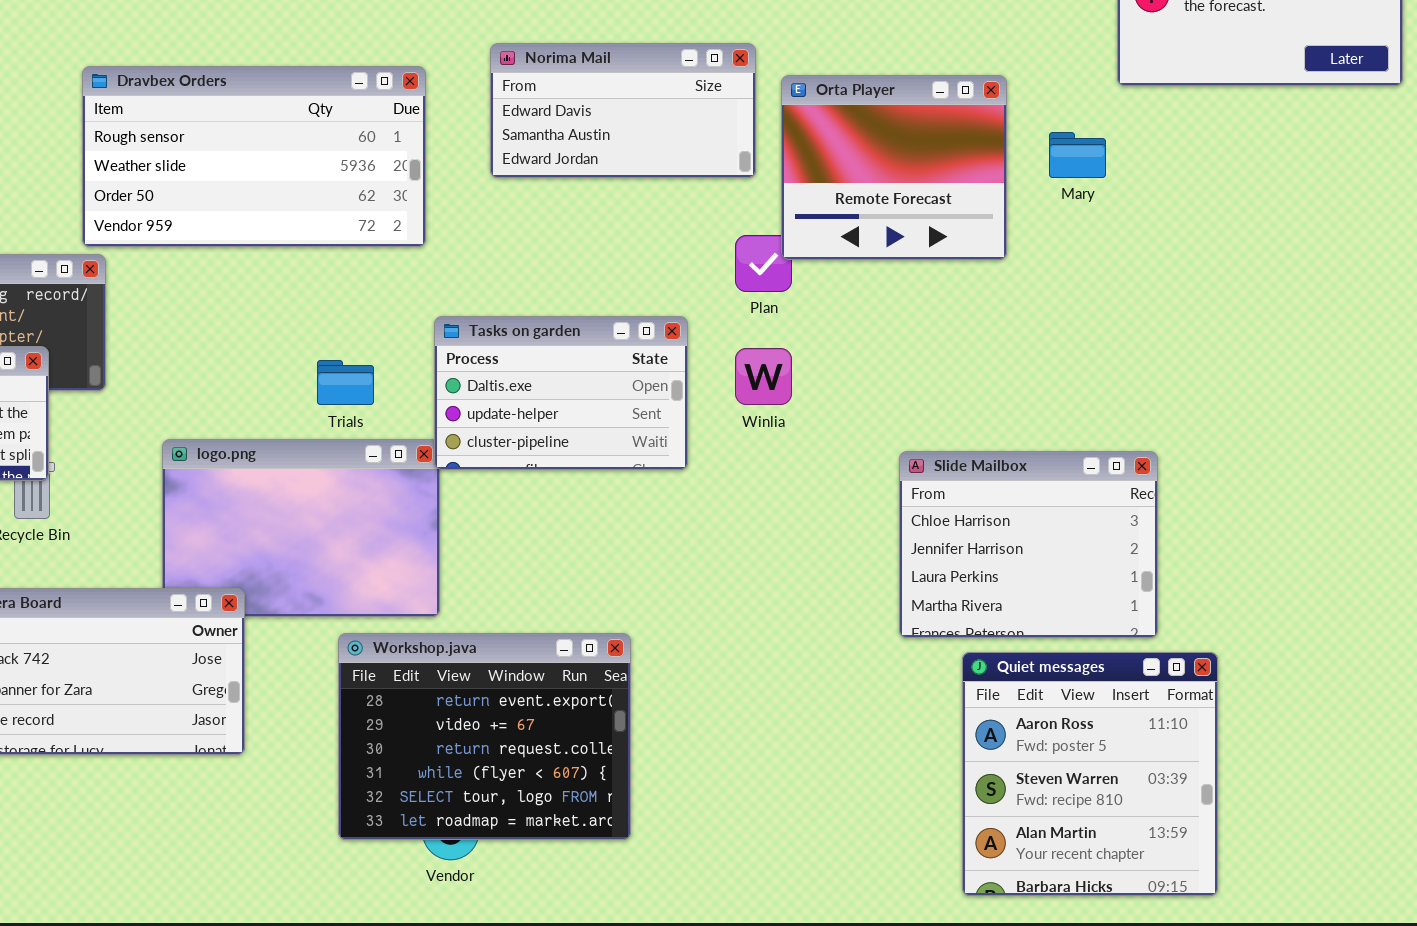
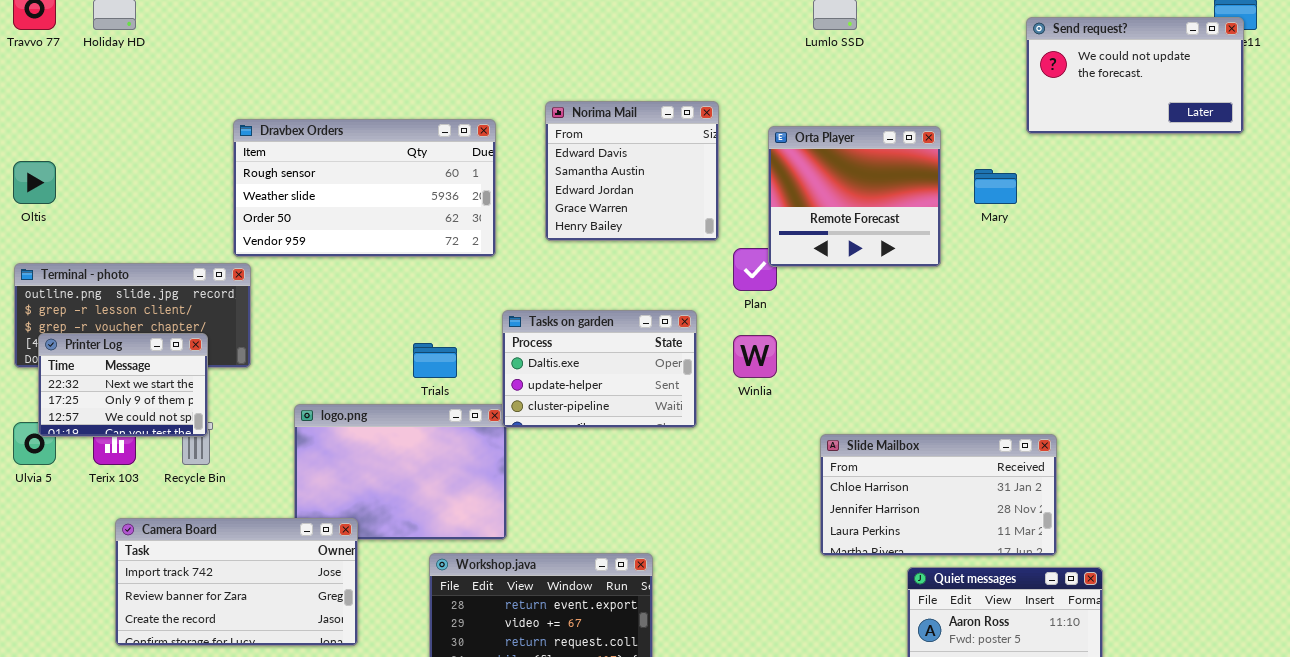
Norima Mail: [490,43,756,178] -> [545,101,719,241], resized
Slide Mailbox: [899,451,1158,638] -> [820,434,1057,556], resized

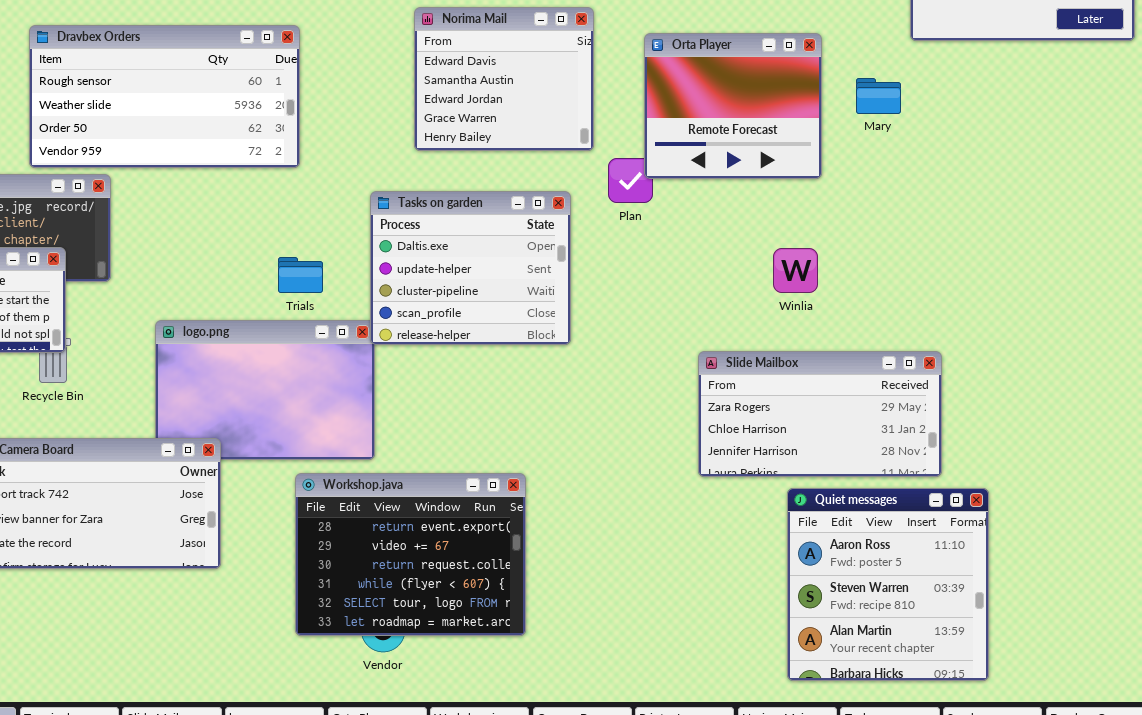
Dravbex Orders: [233,119,496,257] -> [29,25,300,168], moved
Tasks on garden: [502,310,697,428] -> [370,191,571,345], resized
Winlia: [733,335,777,378] -> [773,248,818,293], moved
Slide Mailbox: [820,434,1057,556] -> [698,351,942,477], scrolled up 1 row

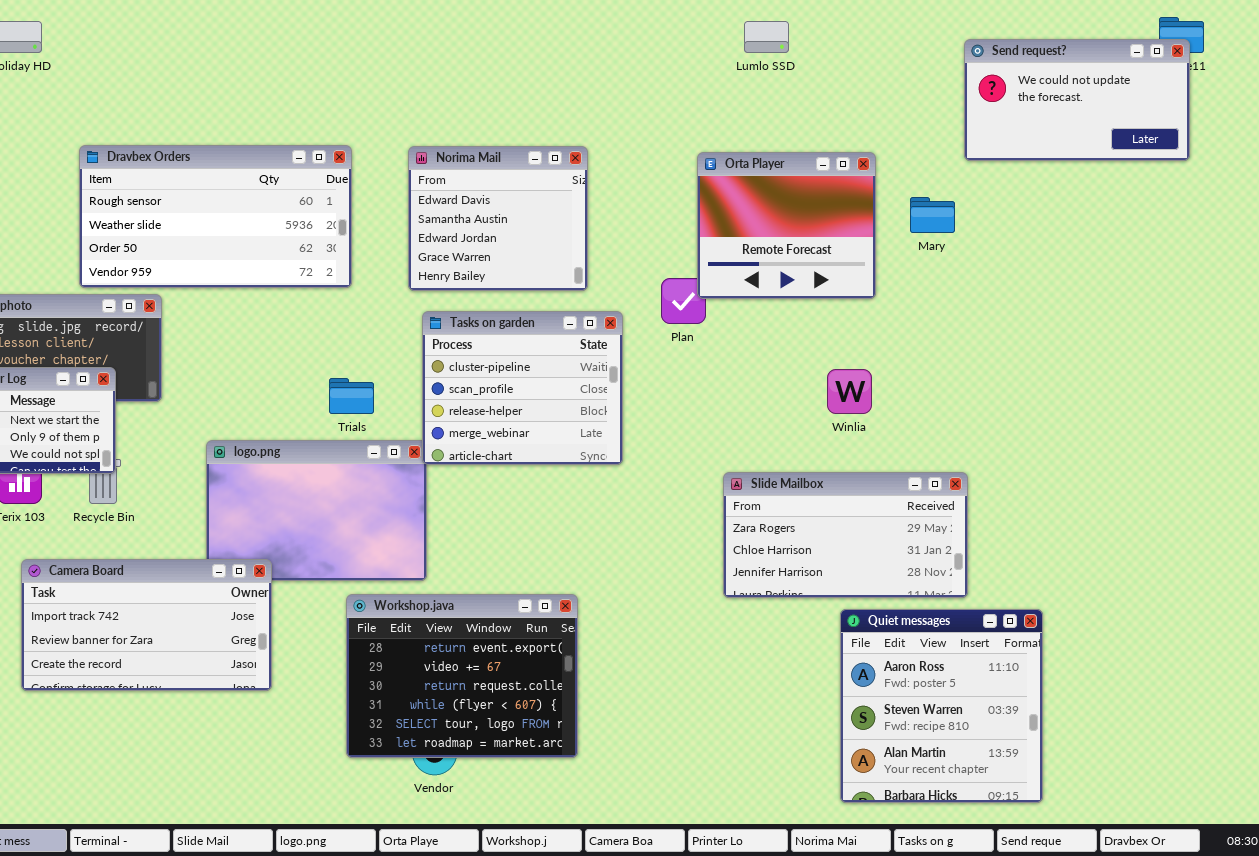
Norima Mail: [414,7,594,151] -> [408,146,588,291], moved
Tasks on garden: [370,191,571,345] -> [422,311,623,465], scrolled down 2 rows
Slide Mailbox: [698,351,942,477] -> [723,472,968,598], moved

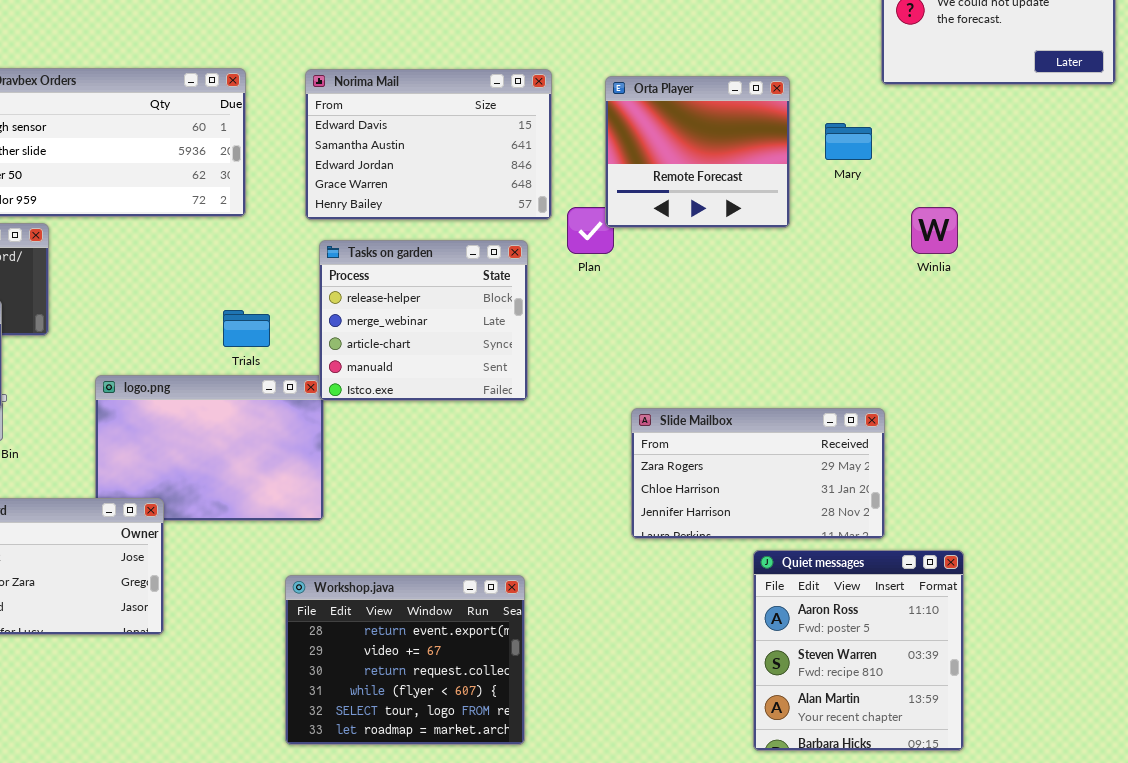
Norima Mail: [408,146,588,291] -> [305,69,552,220], resized
Tasks on garden: [422,311,623,465] -> [319,240,528,401], scrolled down 2 rows
Winlia: [827,369,872,414] -> [911,207,958,254], moved
Workshop.java: [346,594,578,758] -> [285,575,525,745], moved

